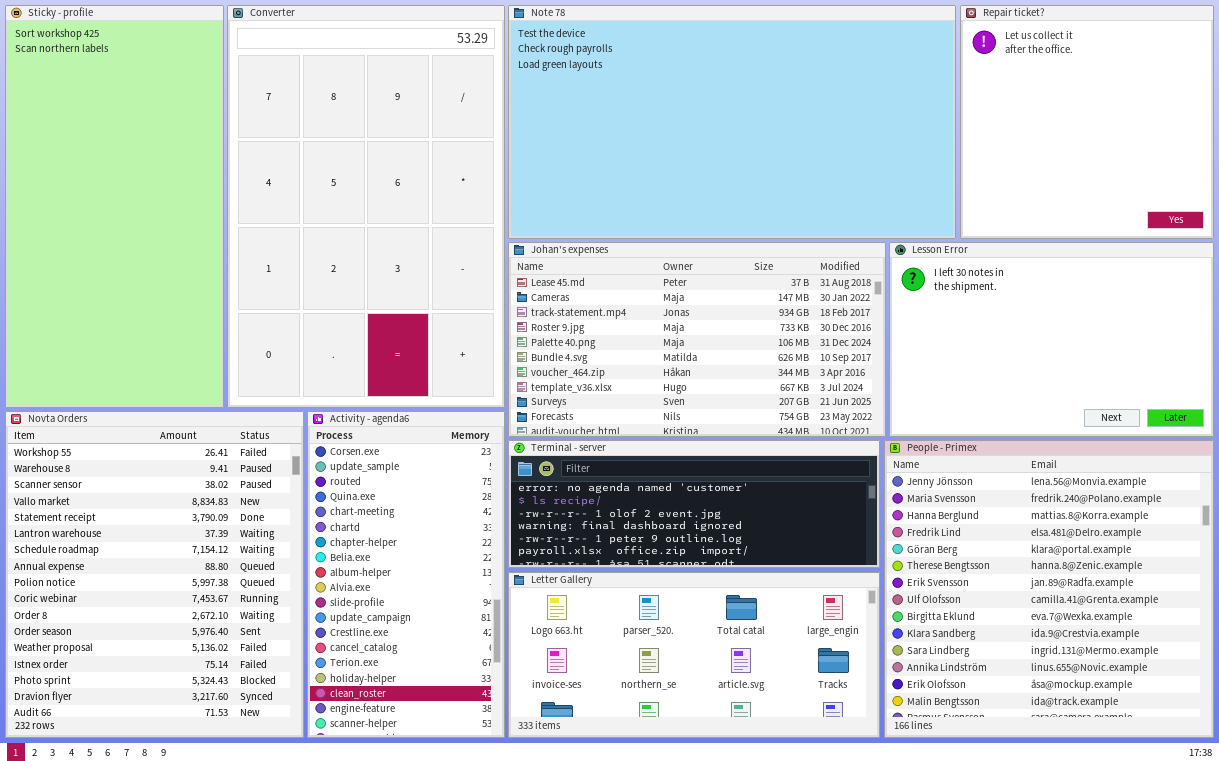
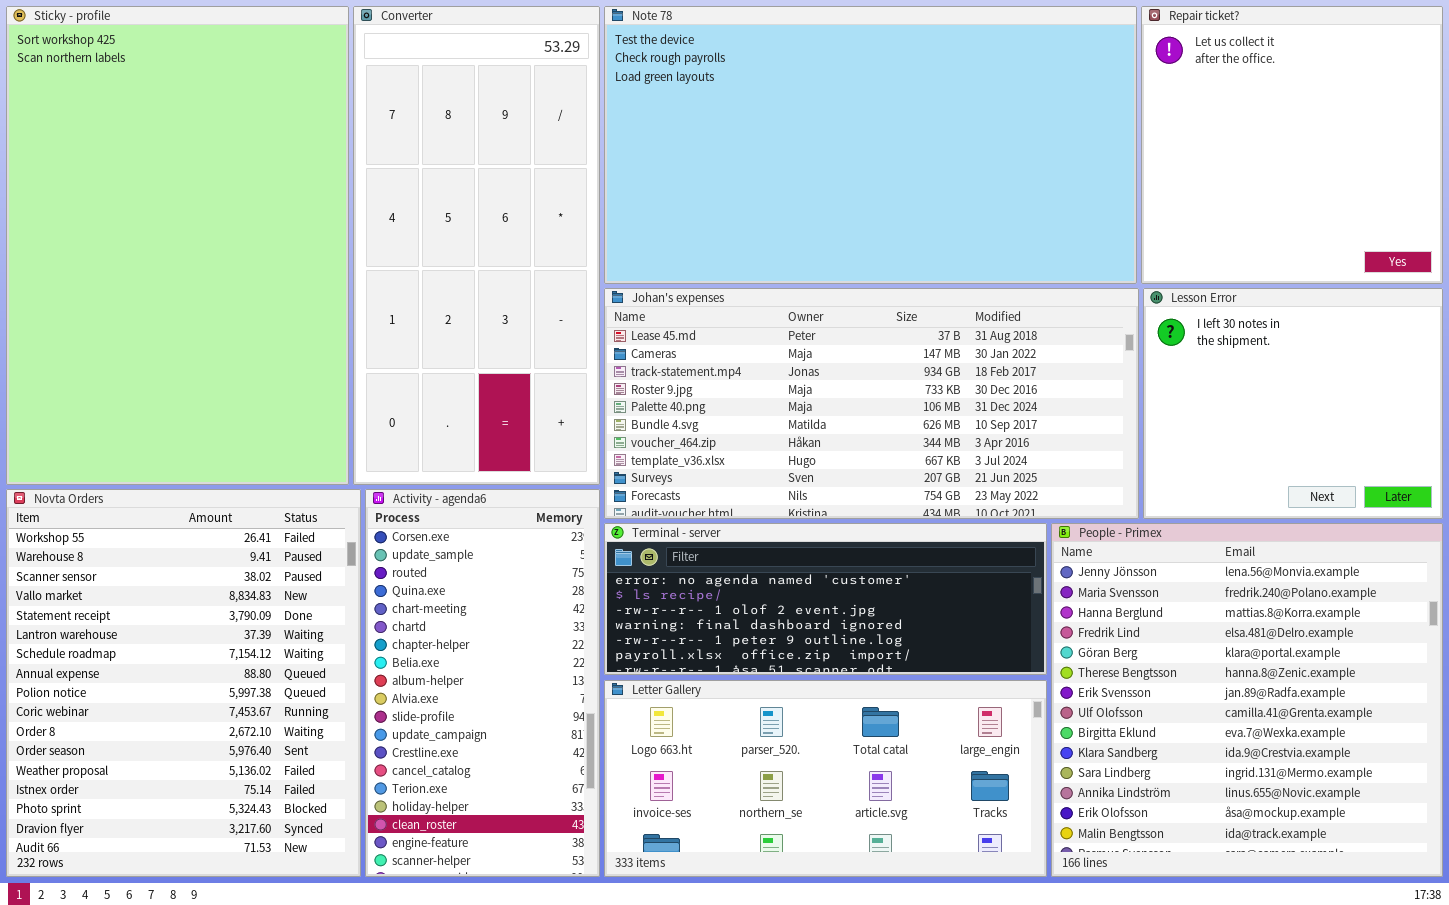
Sticky - profile: [5,5,224,408] -> [6,6,349,485], resized
Converter: [227,5,505,408] -> [353,6,600,485], resized
Johan's expenses: [508,242,886,437] -> [604,288,1139,519], resized
Lesson Error: [889,242,1214,437] -> [1143,288,1443,519], resized

